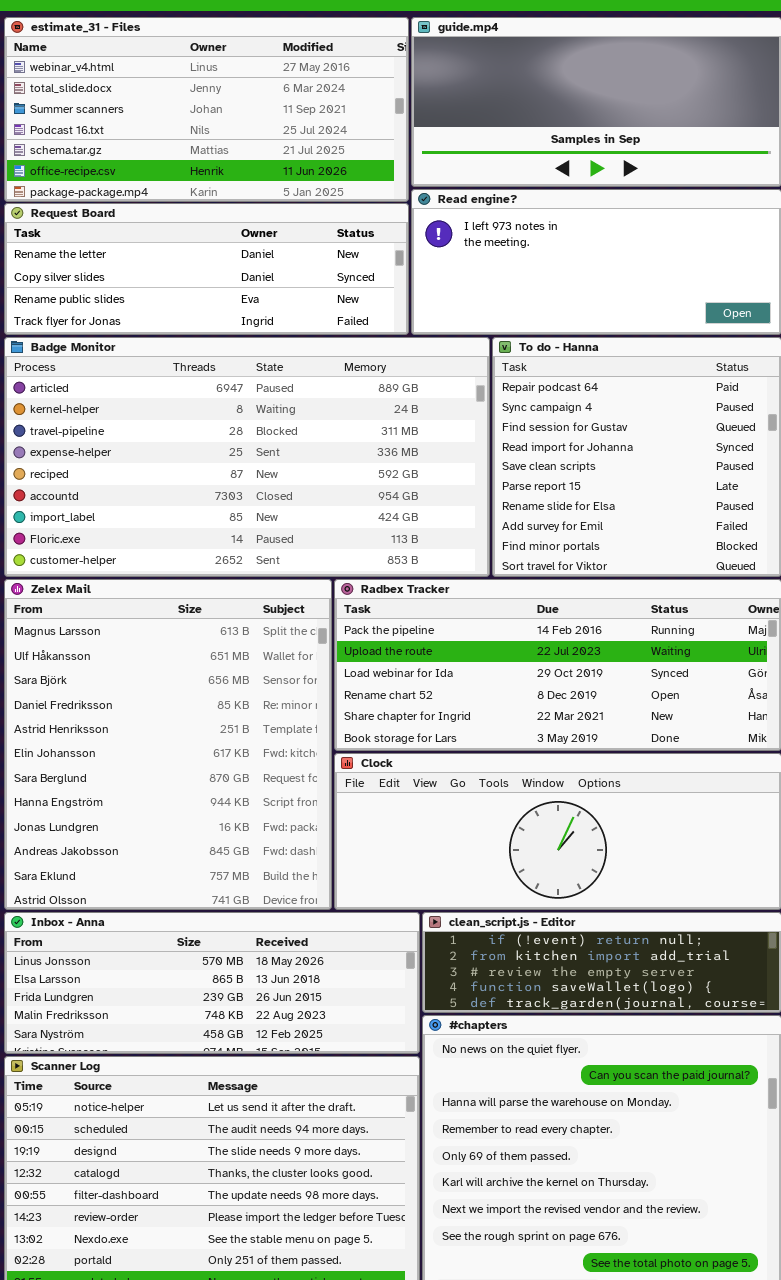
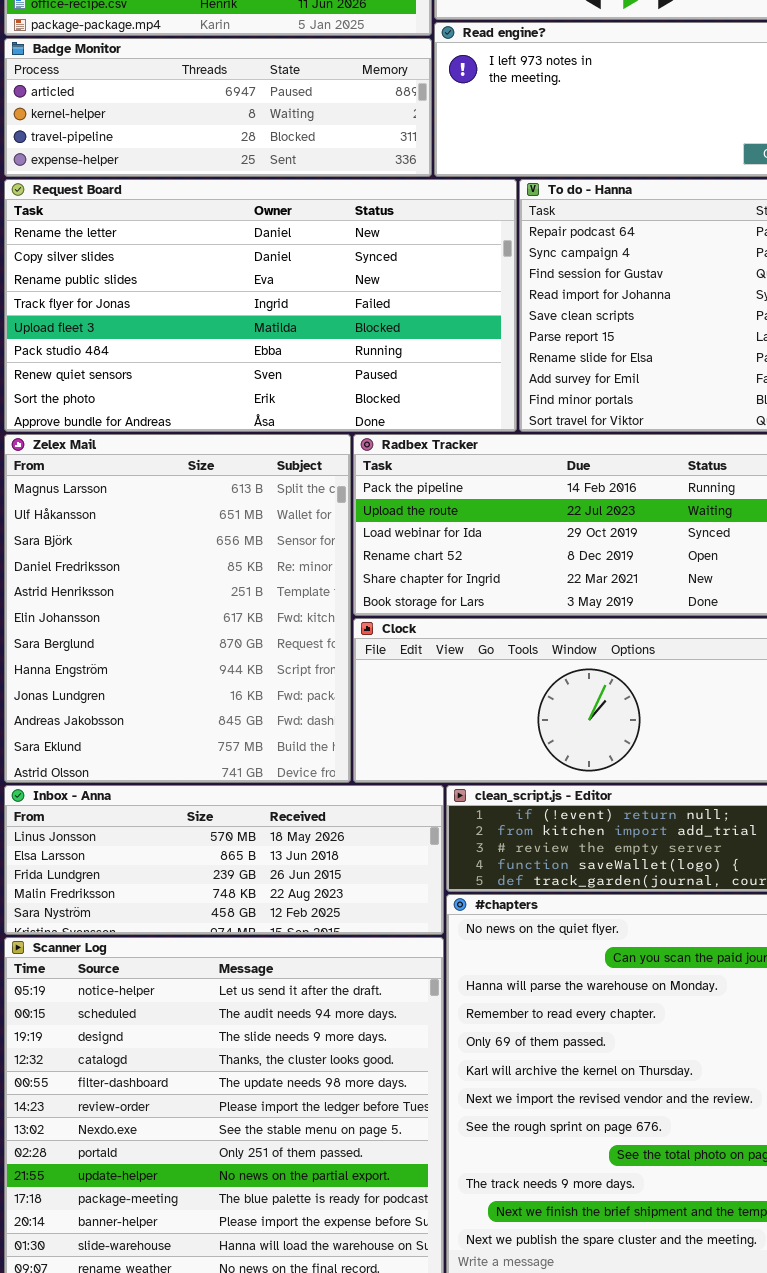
Request Board: [4,203,409,335] -> [4,179,517,432], moved, resized
Badge Monitor: [4,337,490,577] -> [4,38,432,177], moved, resized

